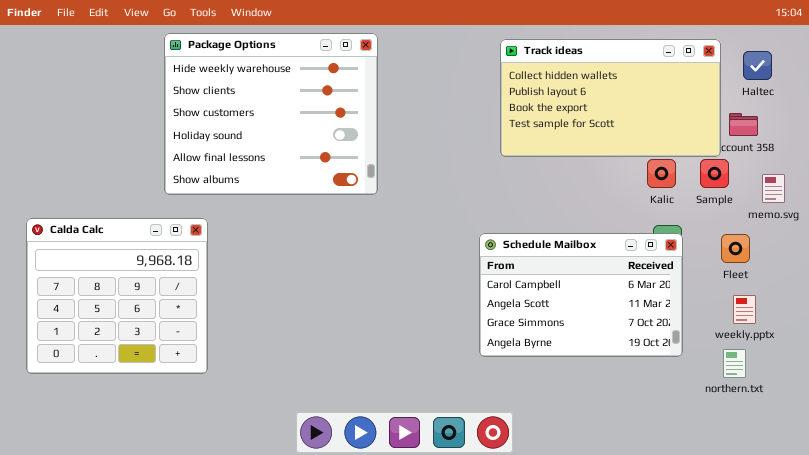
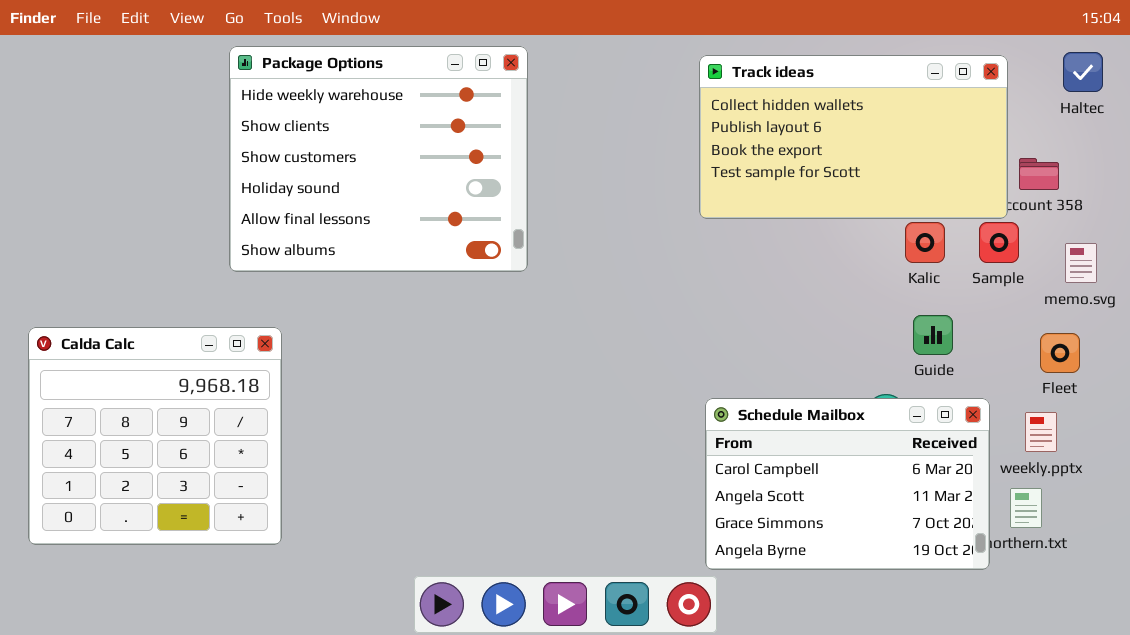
Haltec: [743,51,772,80] -> [1063,52,1103,92], moved
Calda Calc: [26,218,208,374] -> [28,327,282,545], moved
Schedule Mailbox: [479,233,683,357] -> [705,398,990,570], moved
Fleet: [721,234,750,263] -> [1040,333,1080,373], moved

